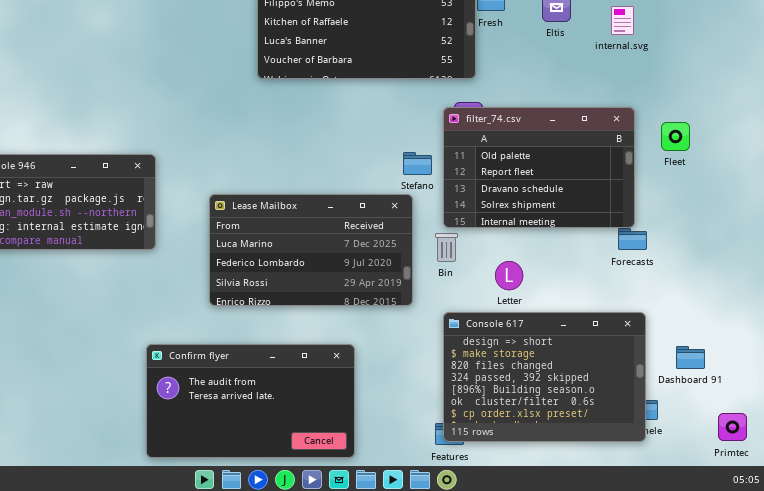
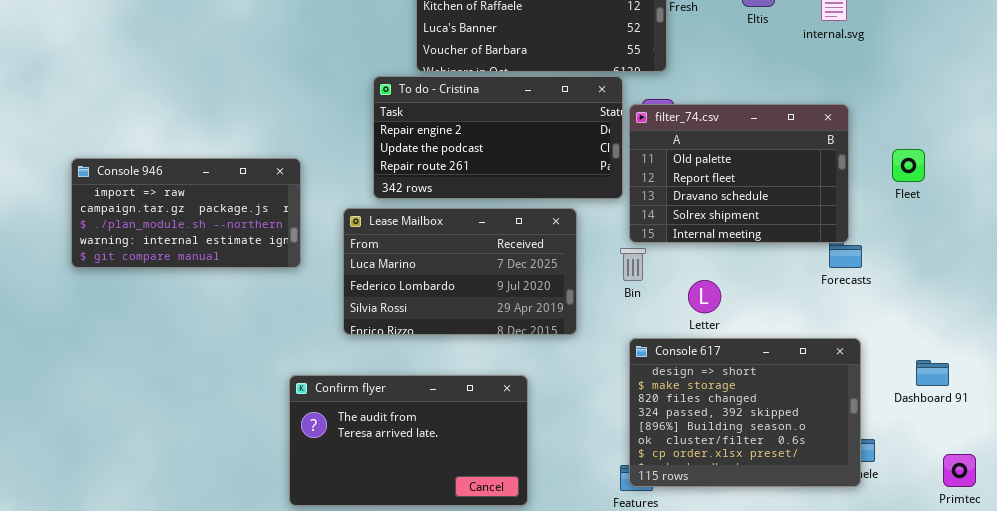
To do - Cristina: none -> [373,76,623,199], opened
Fleet: [661,122,690,151] -> [892,149,925,182], moved
Lease Mailbox: [209,194,413,306] -> [343,208,577,335], moved
Dashboard 91: [676,346,705,369] -> [916,360,949,386], moved

